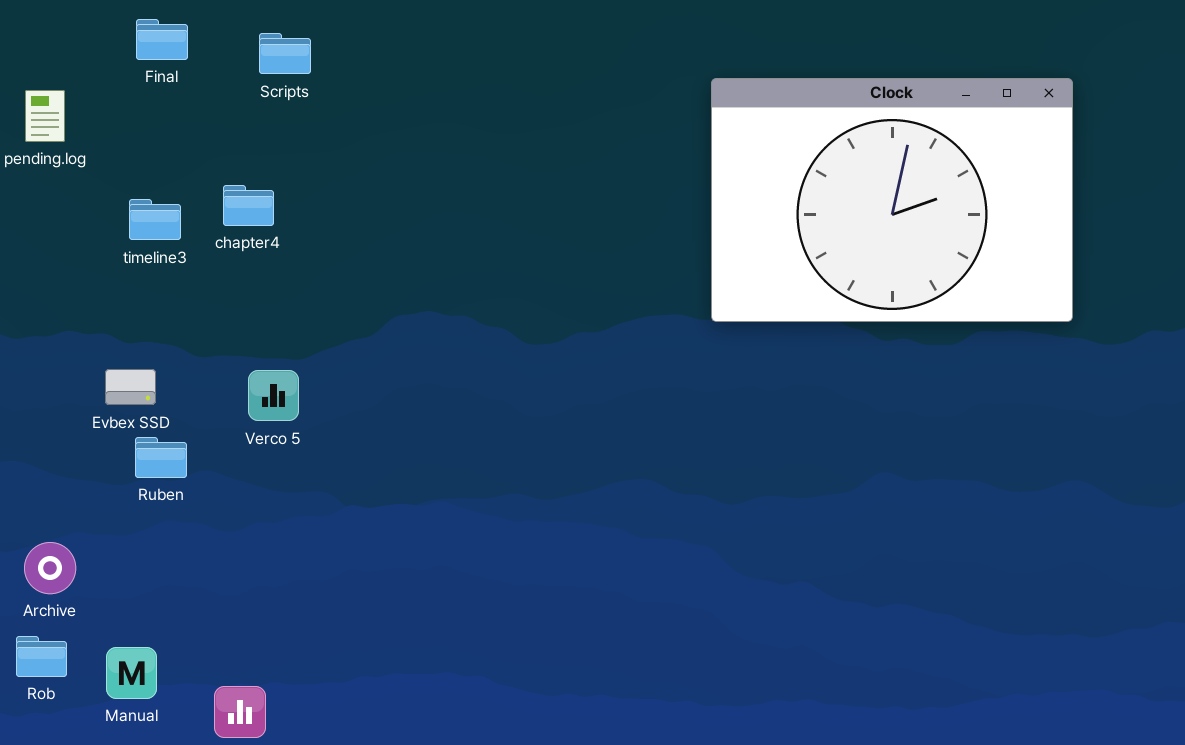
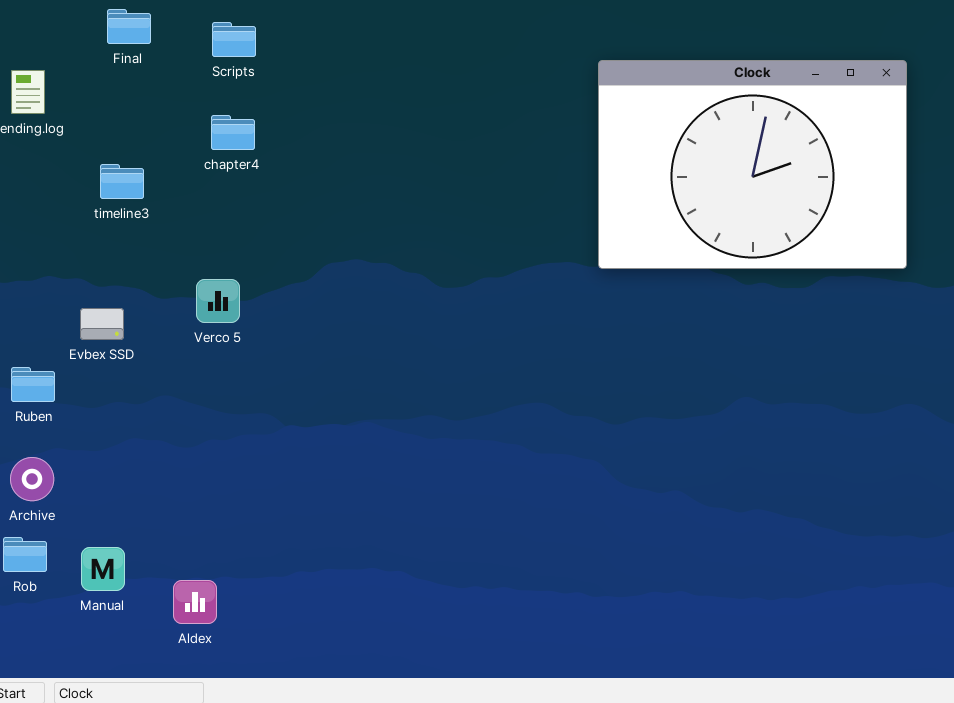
chapter4: [223,185,274,226] -> [211,115,255,150], moved
Verco 5: [248,370,299,421] -> [196,279,240,323], moved
Ruben: [135,437,187,478] -> [11,367,55,402], moved

